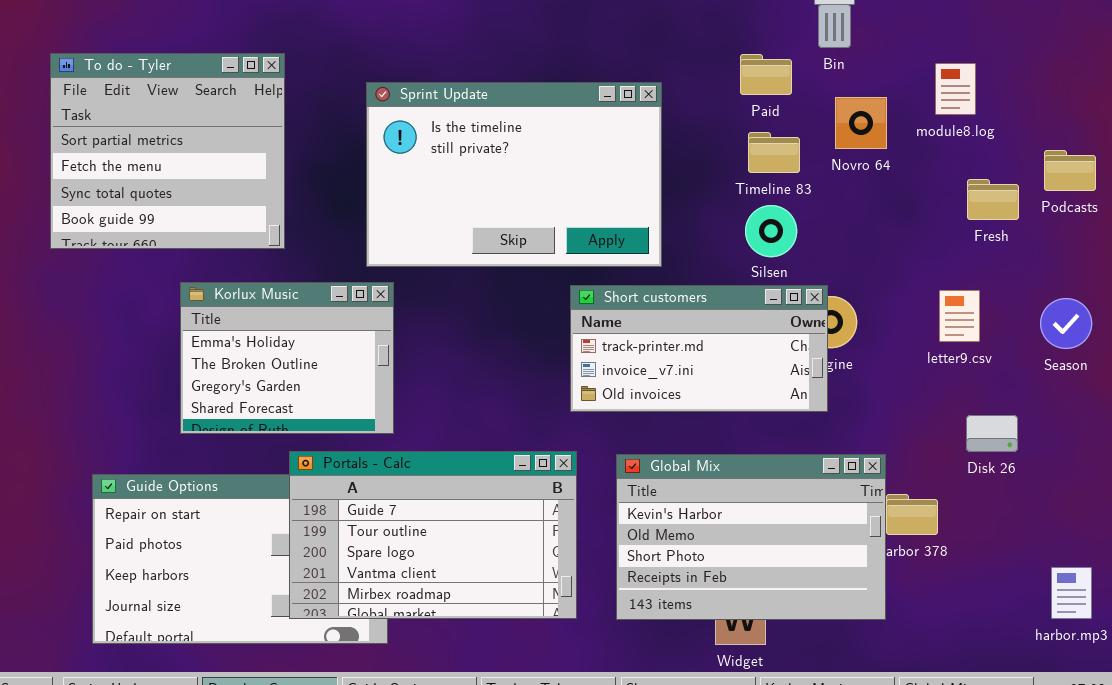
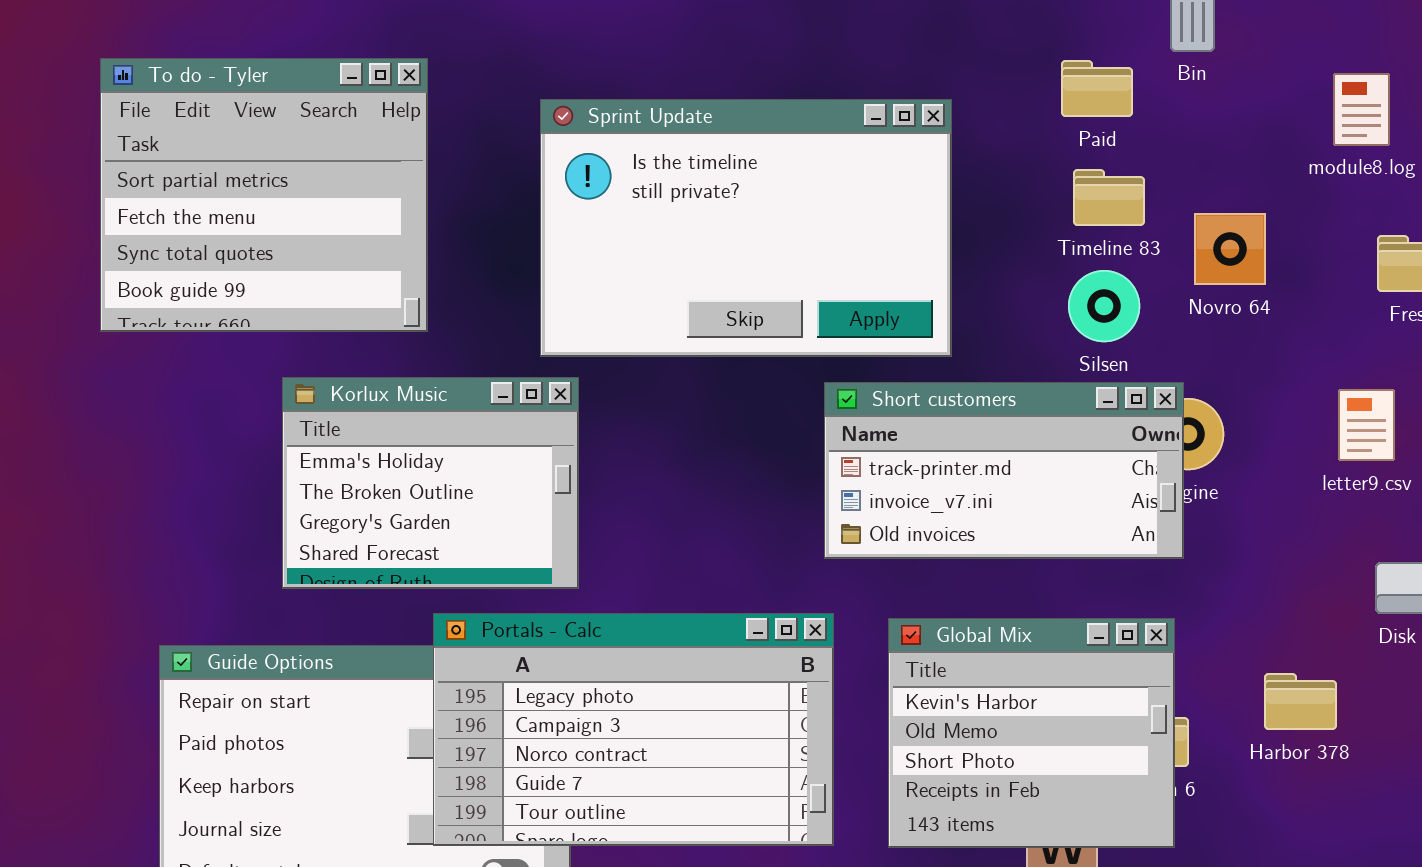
Novro 64: [835,97,887,149] -> [1194,213,1266,285], moved
Portals - Calc: [289,451,577,619] -> [433,613,834,846], scrolled up 3 rows
Global Mix: [616,454,886,620] -> [888,618,1175,848], resized

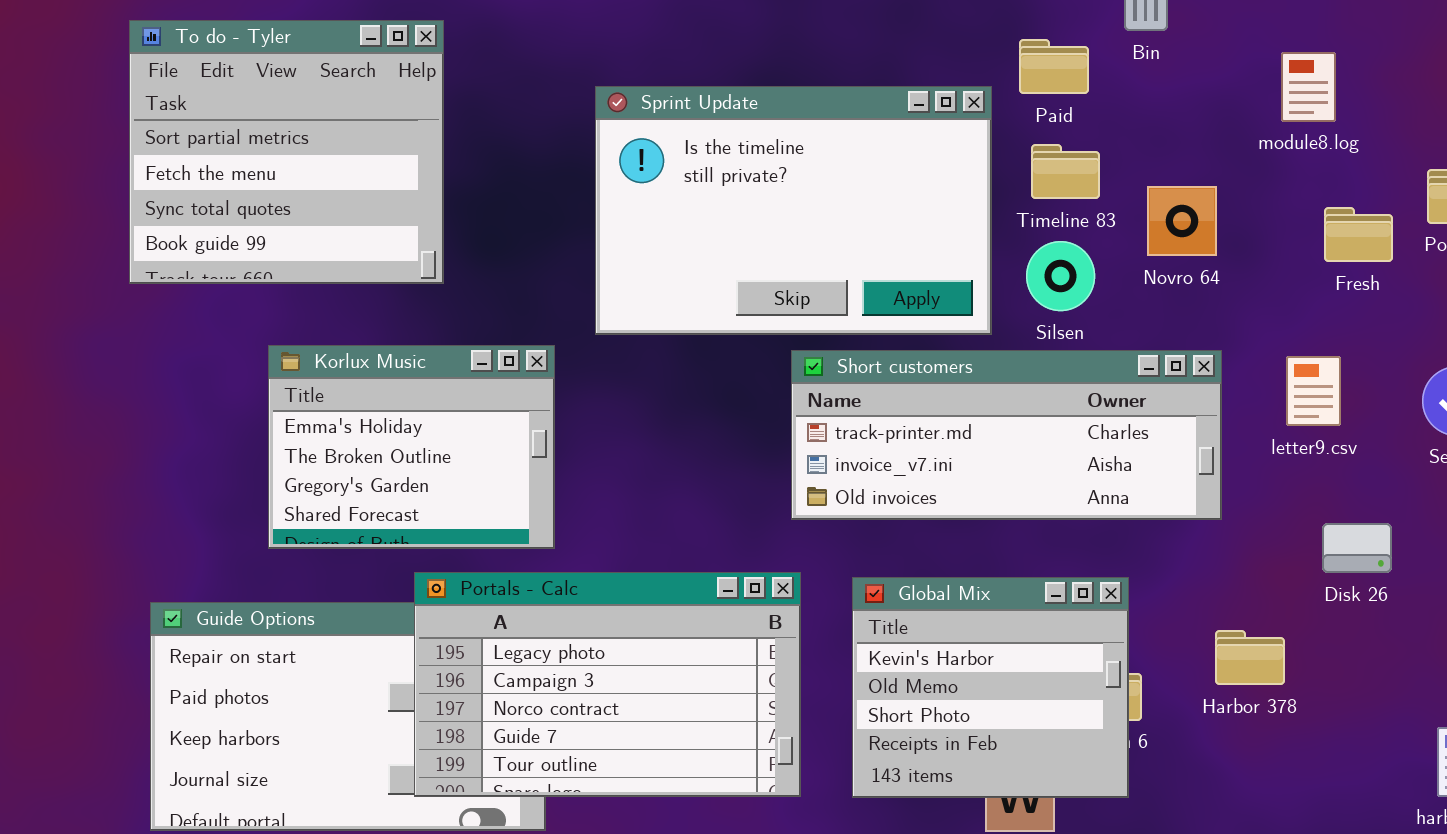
To do - Tyler: [100,58,428,332] -> [129,20,444,284], moved
Sprint Update: [540,99,952,357] -> [595,86,992,335], moved
Short customers: [824,382,1184,559] -> [791,350,1222,520], resized

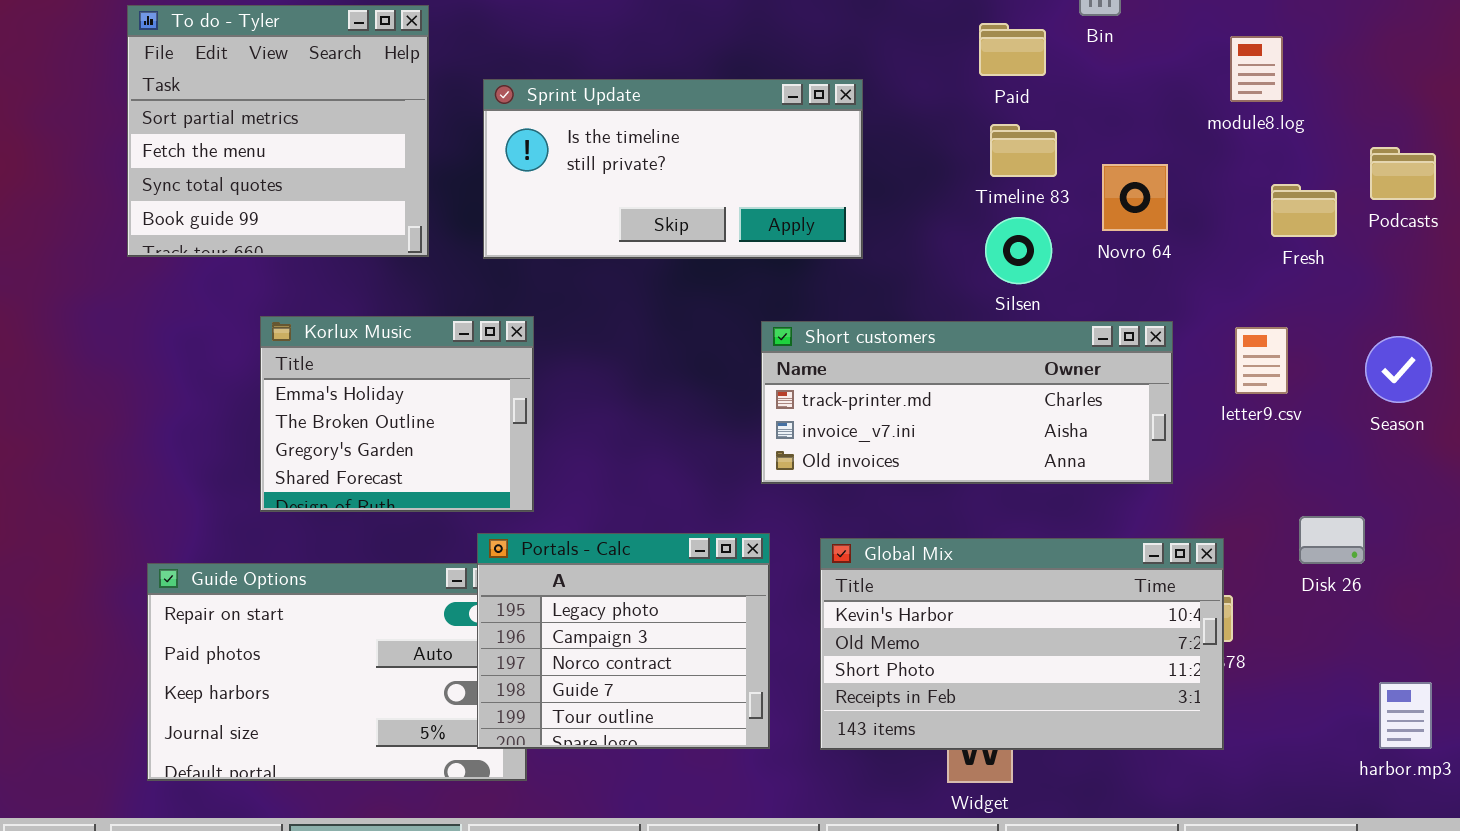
Sprint Update: [595,86,992,335] -> [483,79,863,259], moved, resized
Disk 26: [1322,523,1392,573] -> [1299,516,1365,564], moved
Portals - Calc: [414,572,801,797] -> [477,533,770,749], resized
Global Mix: [852,577,1129,798] -> [820,538,1224,750], resized

